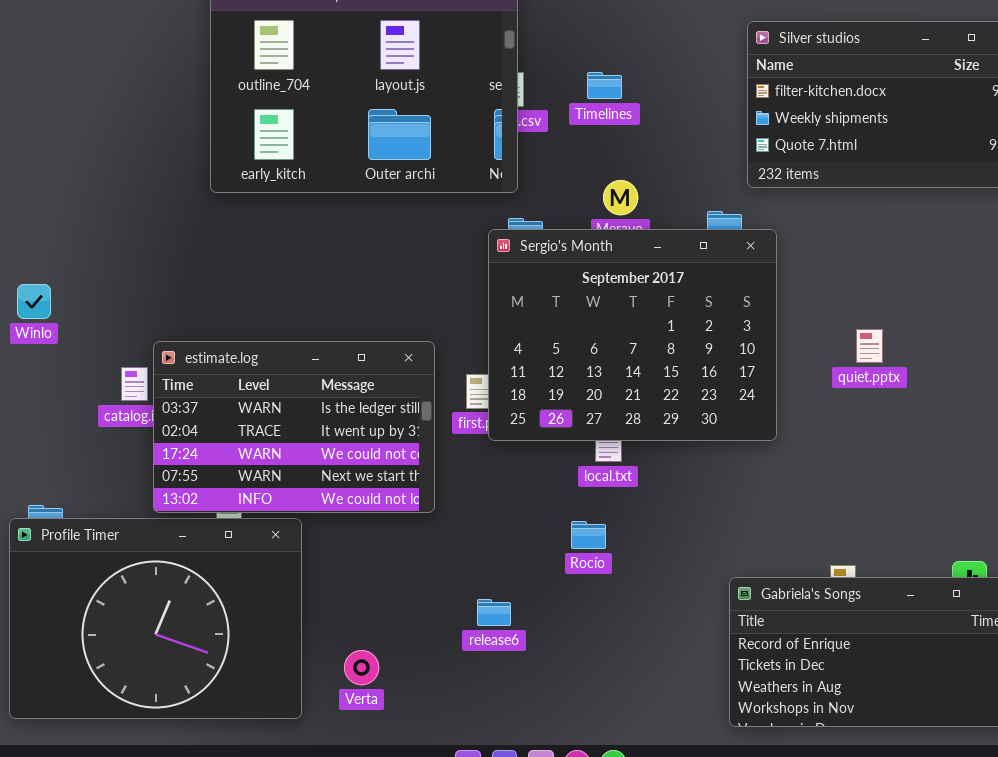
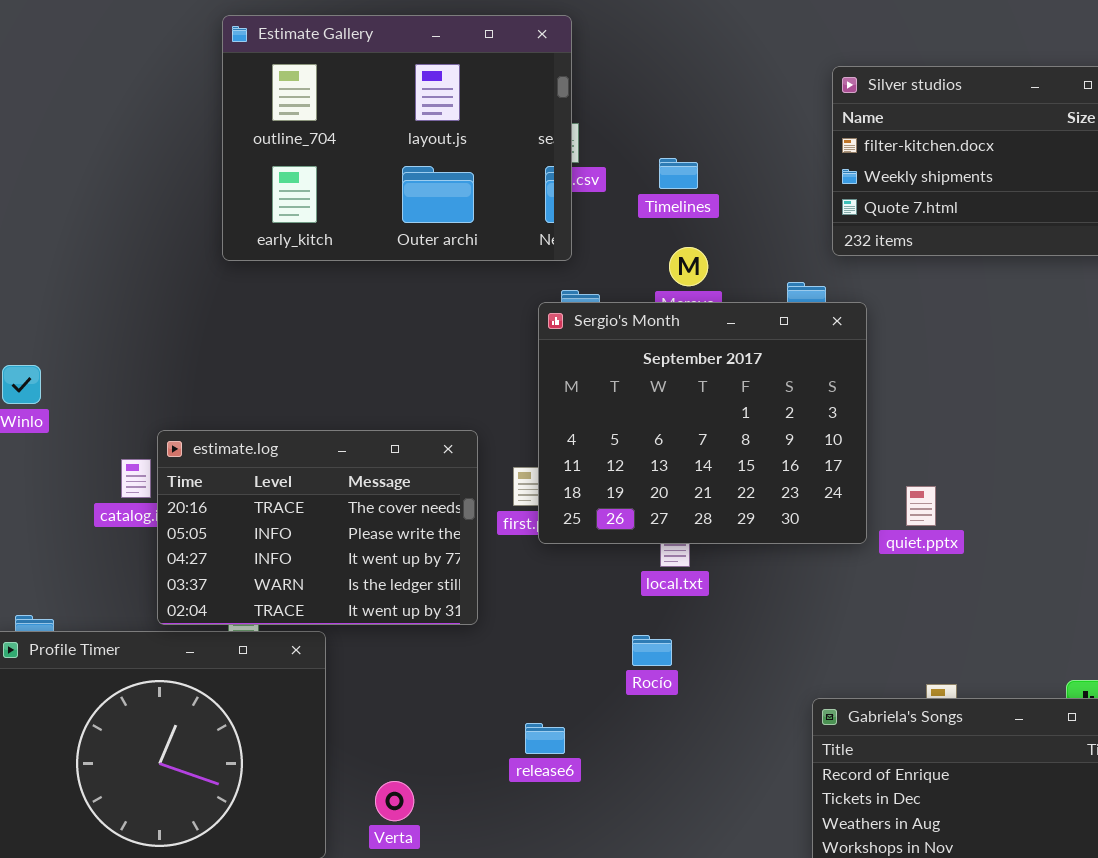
Timelines: [587,72,622,99] -> [659,158,698,189], moved
quiet.pptx: [856,329,883,363] -> [906,486,936,526], moved
estimate.log: [153,341,435,513] -> [157,430,478,625], scrolled up 3 rows

